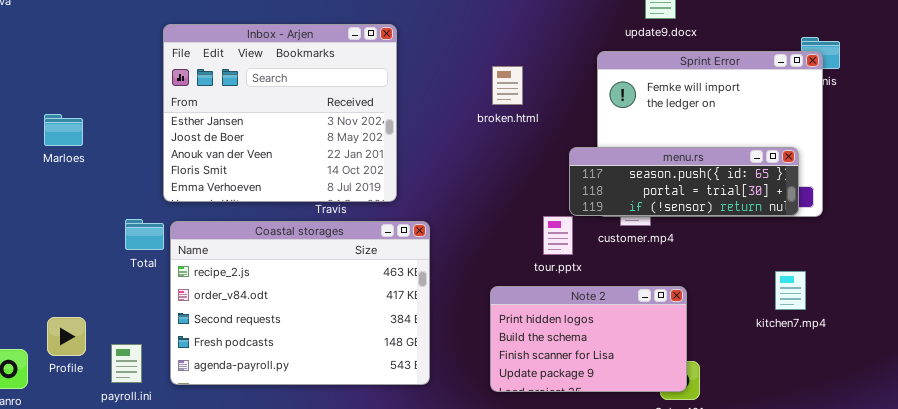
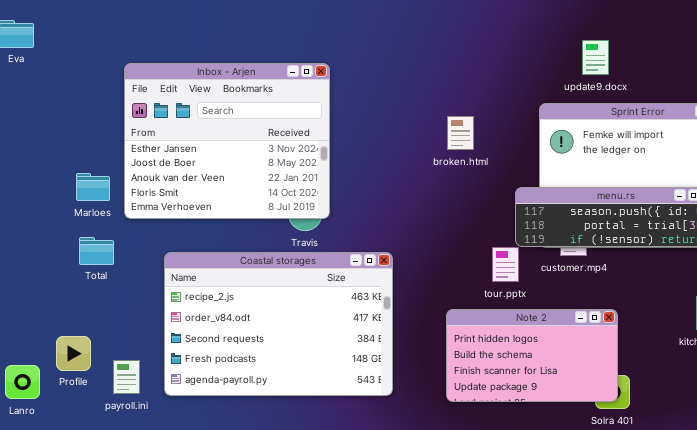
Inbox - Arjen: [163,24,397,202] -> [124,63,330,219], moved
Marloes: [44,114,83,146] -> [76,173,110,201], moved
Total: [125,219,164,250] -> [79,237,114,265], moved

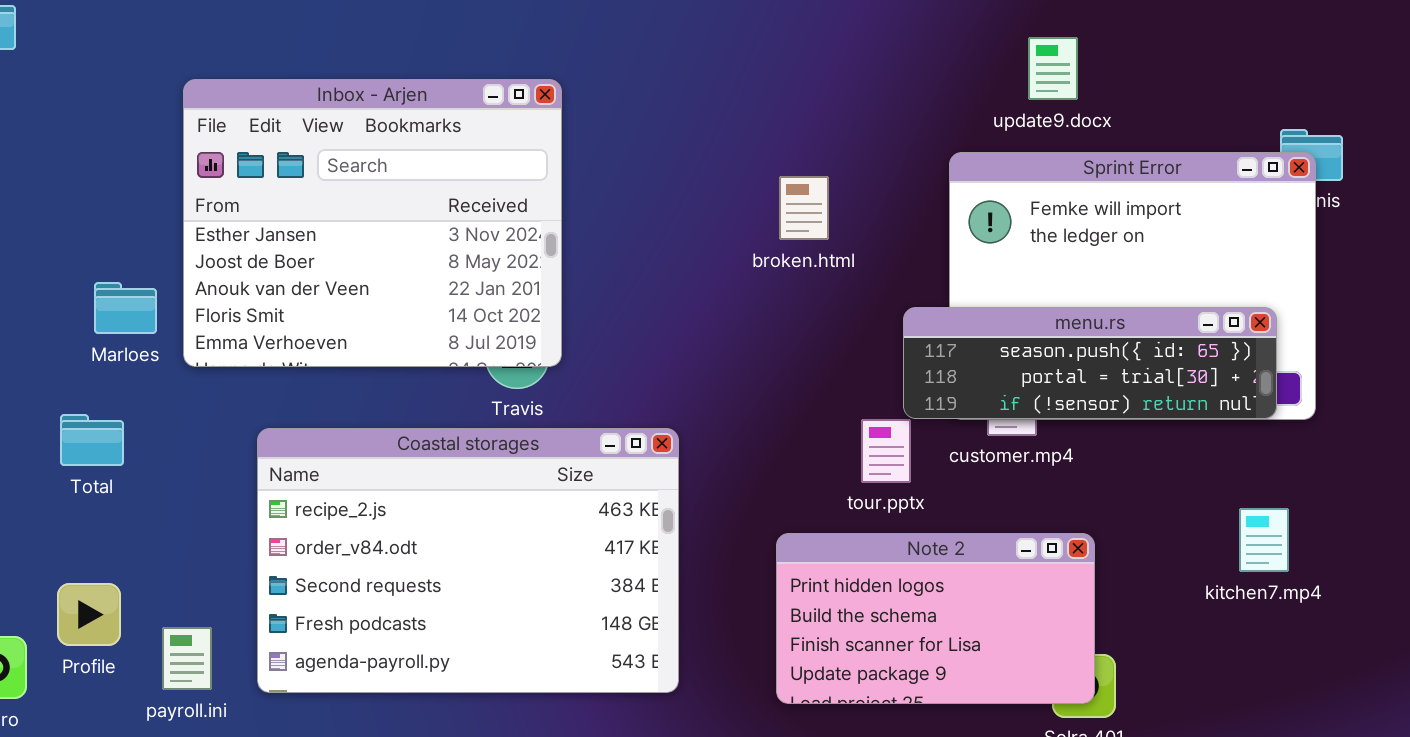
Total: [79,237,114,265] -> [60,414,124,466], moved

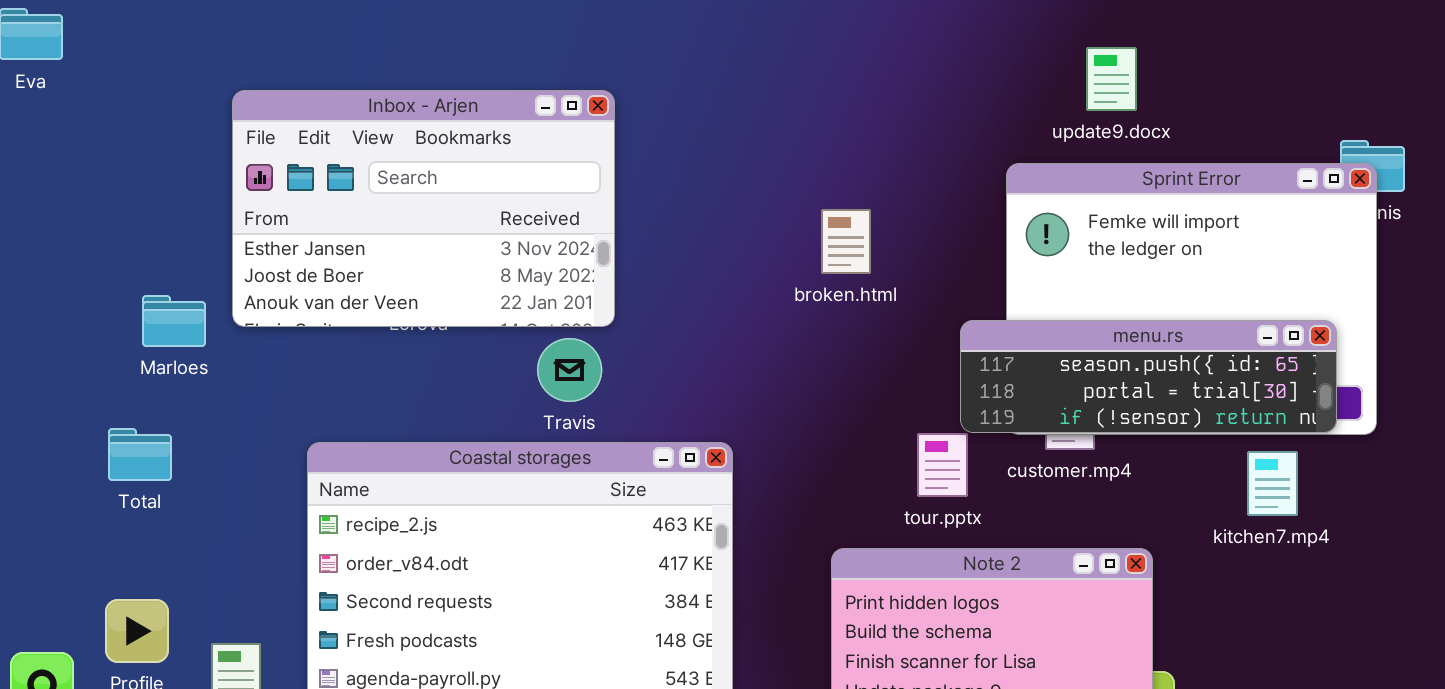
Inbox - Arjen: [183,79,562,367] -> [232,90,615,327], resized
broken.html: [779,176,829,240] -> [821,209,871,274], moved
kitchen7.mp4: [1239,508,1289,572] -> [1247,451,1298,516], moved

